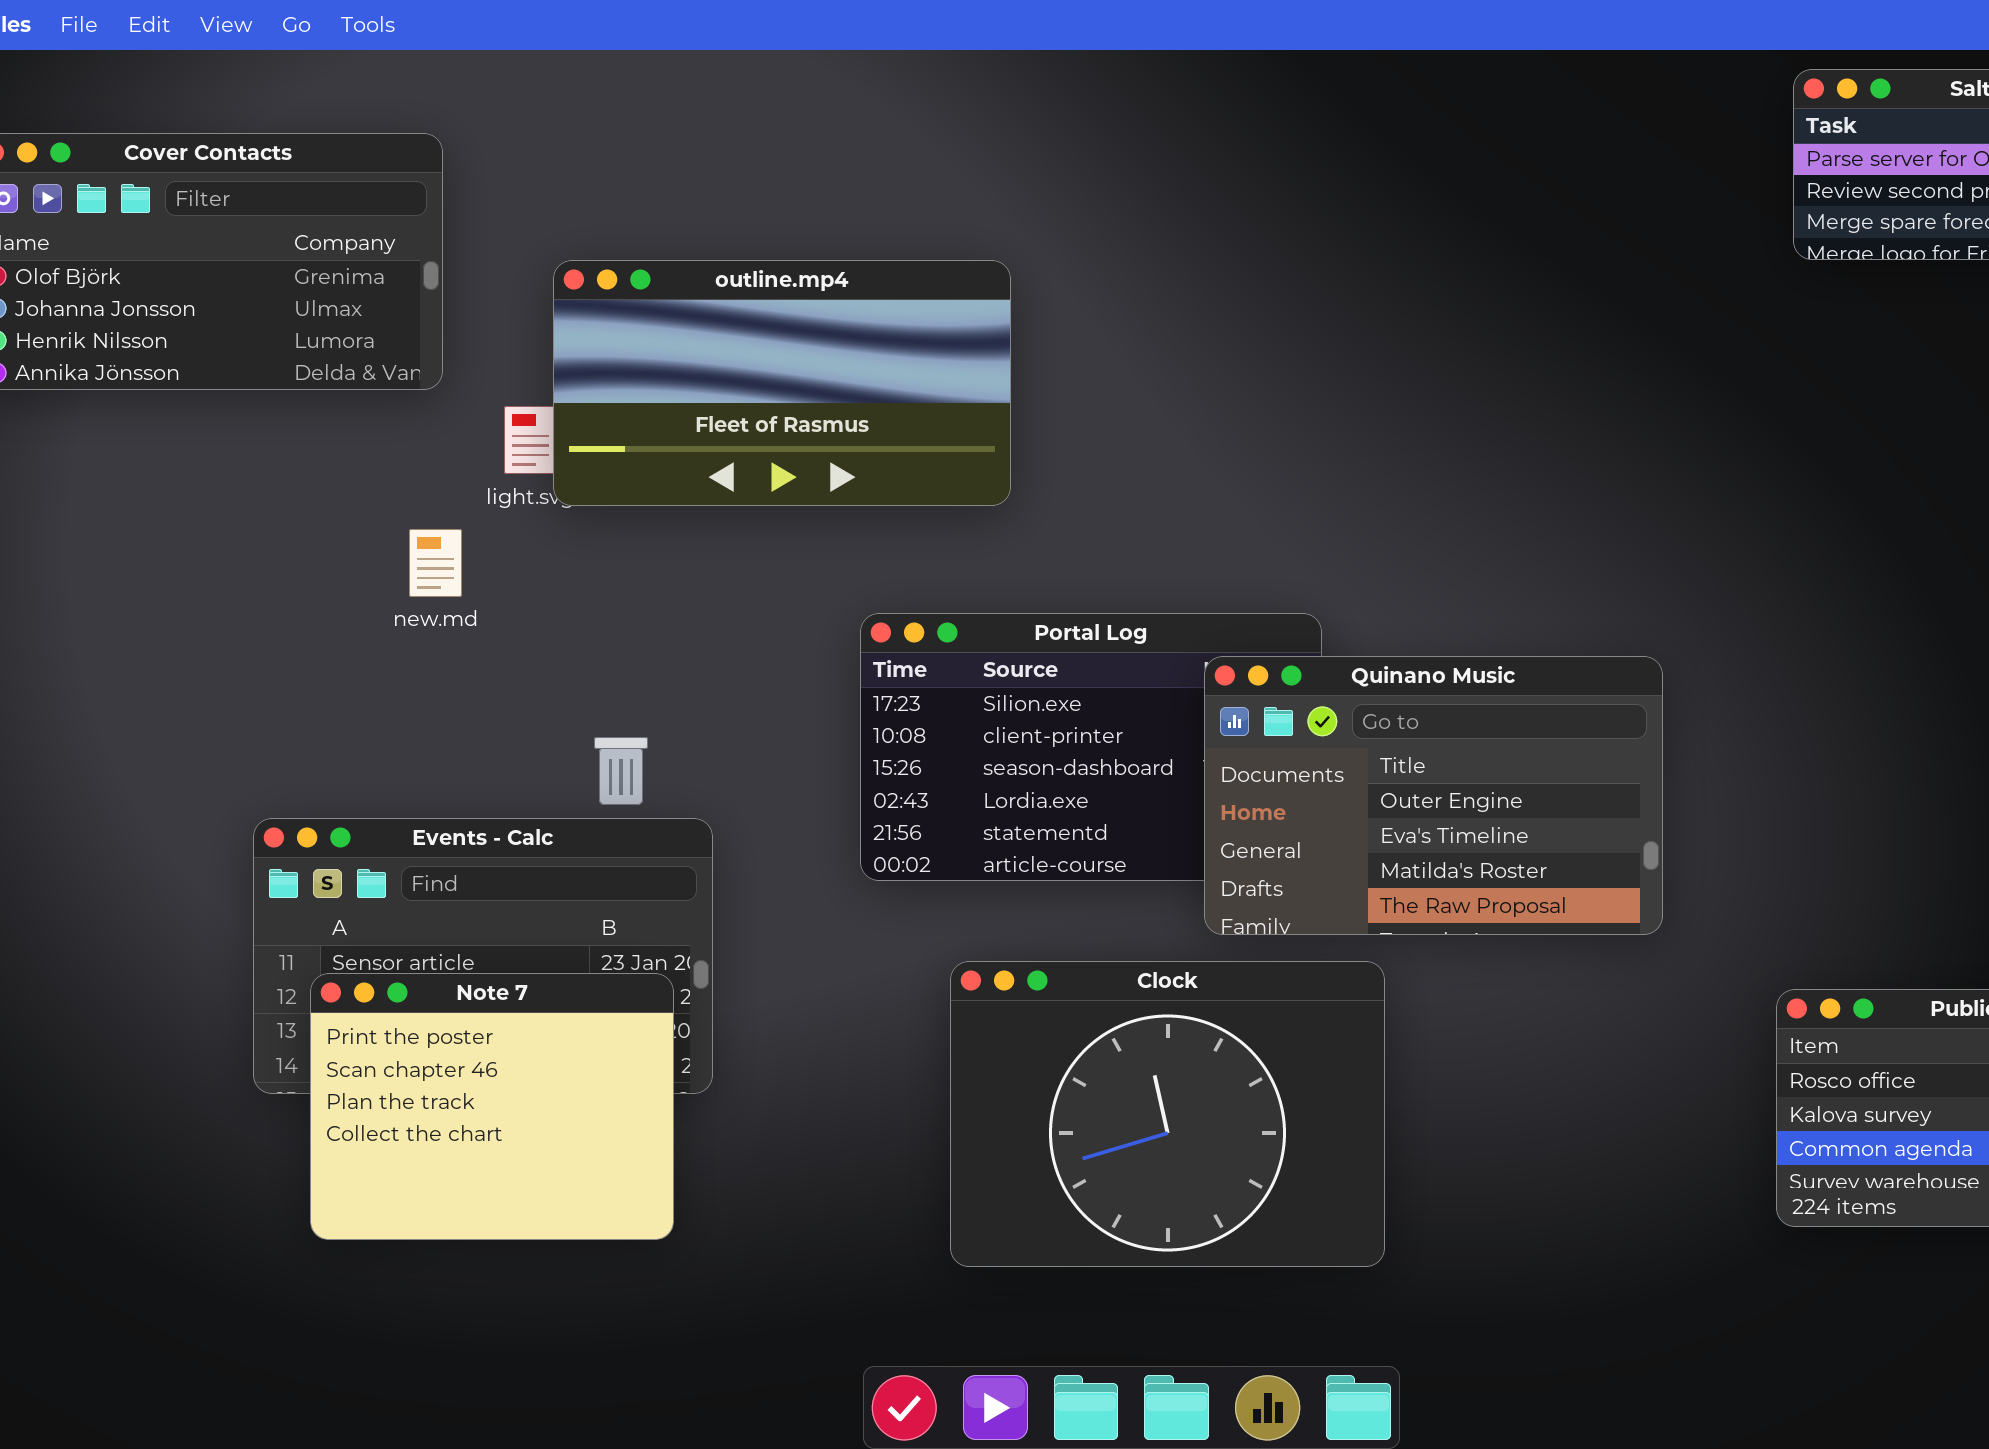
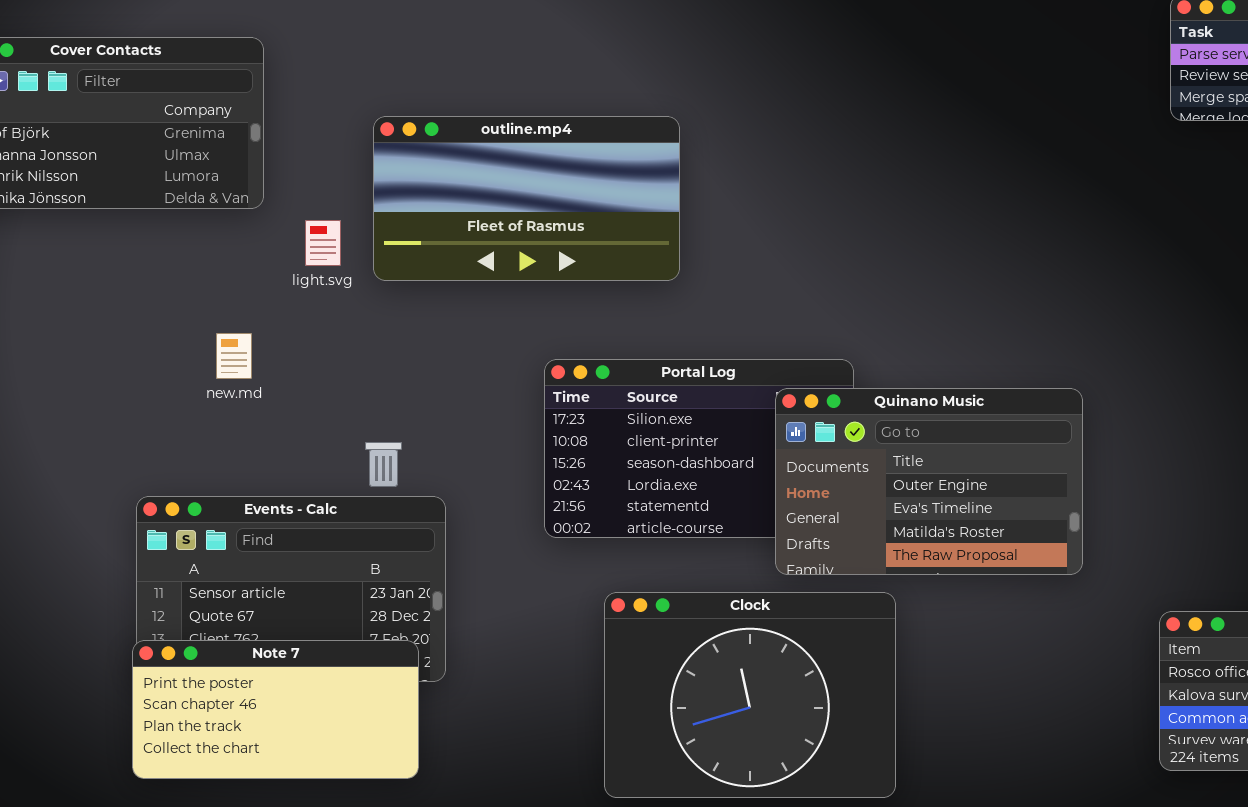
outline.mp4: [553,260,1011,506] -> [373,116,680,281], moved
new.md: [409,529,462,597] -> [216,333,252,379], moved
Note 7: [310,973,674,1240] -> [132,640,419,779], resized

